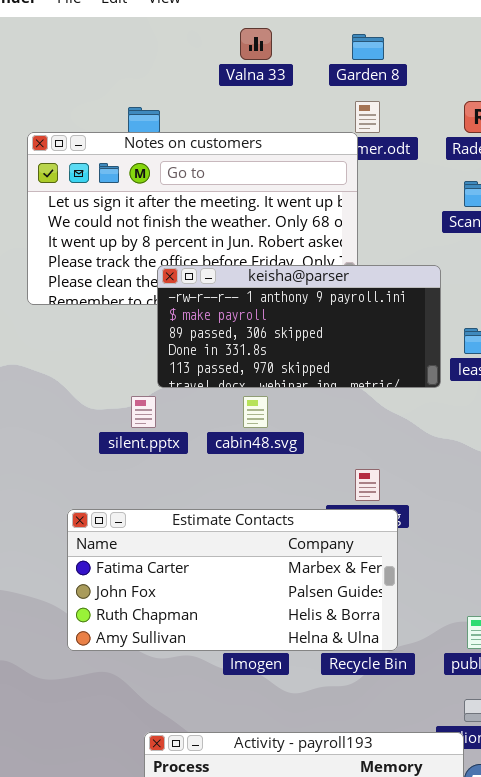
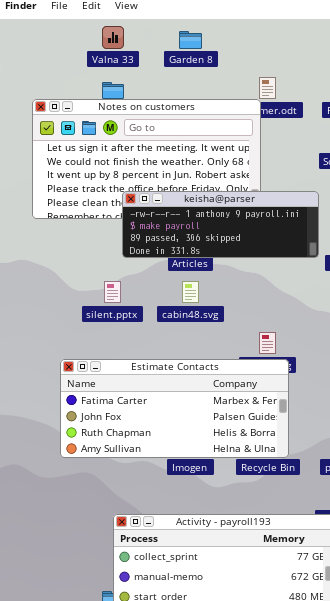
Valna 33: [240,28,272,60] -> [102,26,124,49], moved
Garden 8: [352,34,384,60] -> [179,31,202,49], moved
keisha@parser: [157,265,441,388] -> [122,191,319,258], resized

